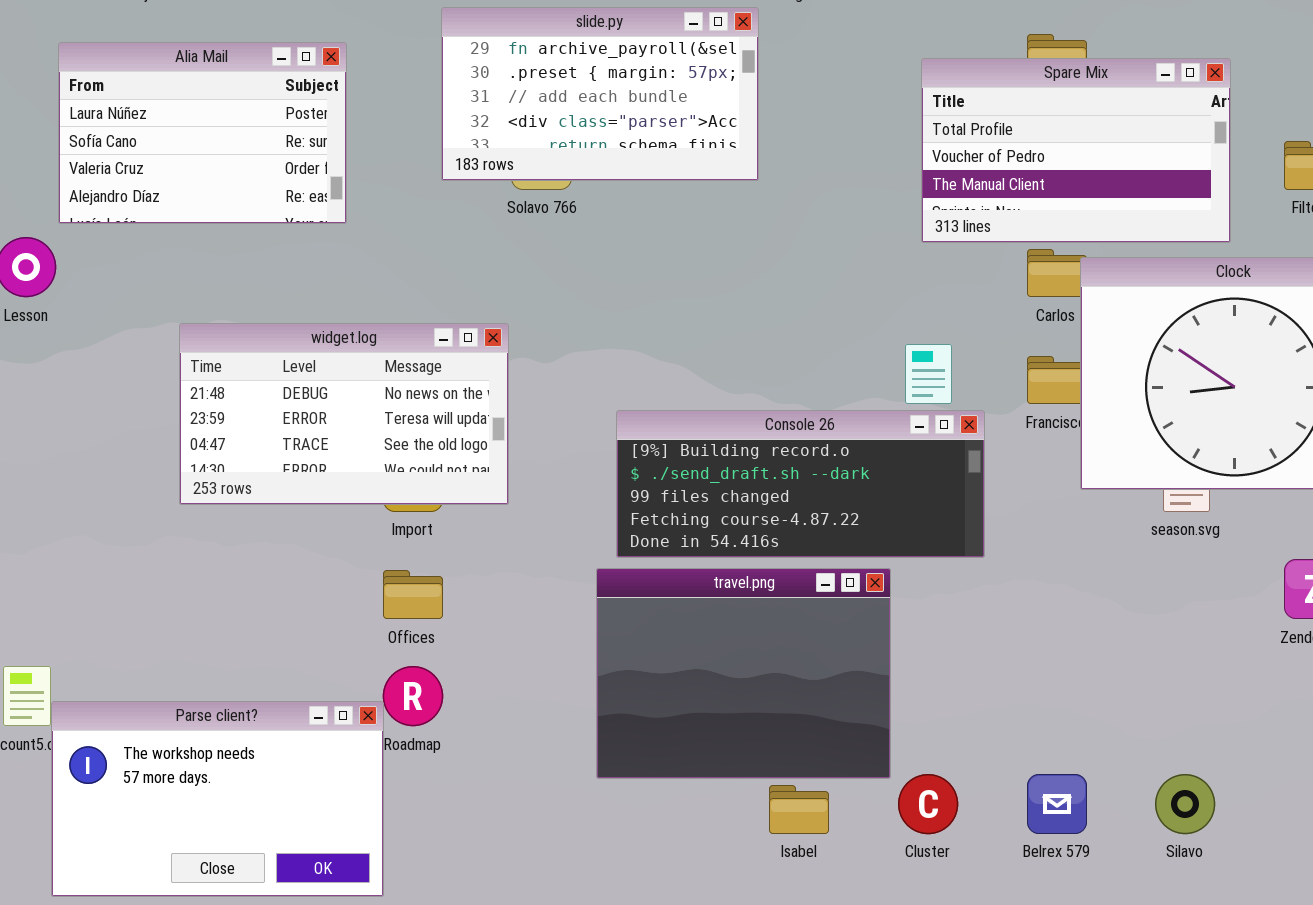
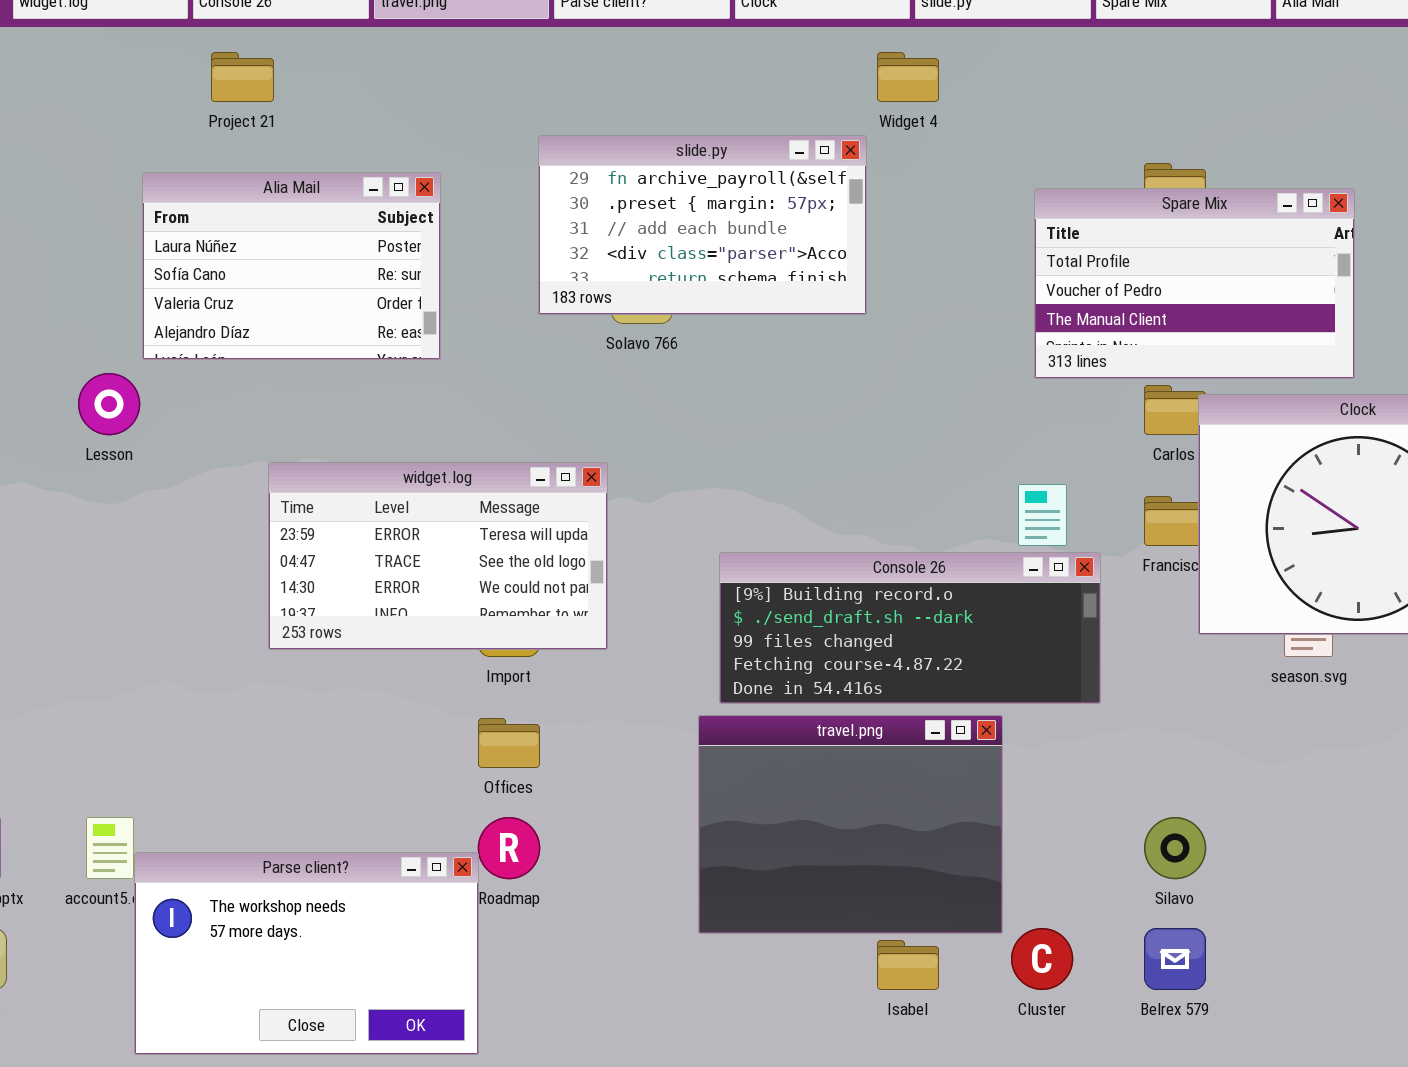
widget.log: [179,323,509,505] -> [268,462,608,650], scrolled down 1 row
Silavo: [1155,774,1215,834] -> [1144,817,1206,879], moved

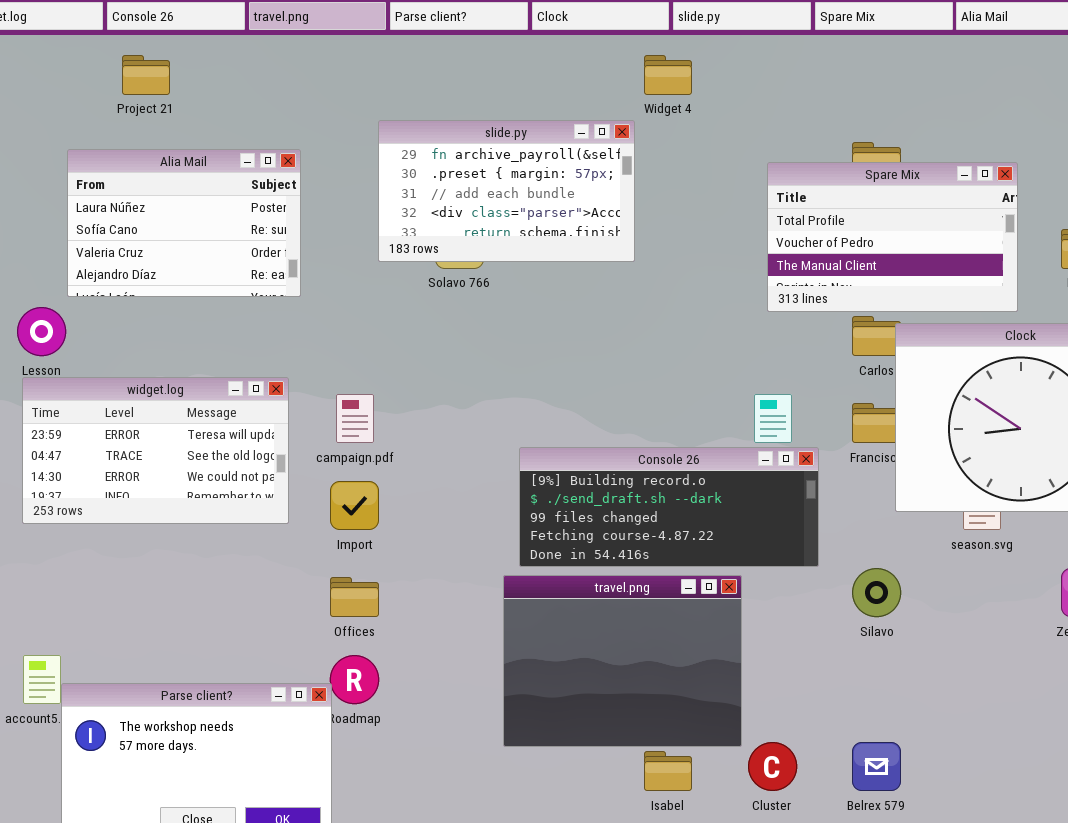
widget.log: [268,462,608,650] -> [22,377,289,524], moved
Silavo: [1144,817,1206,879] -> [852,568,901,617], moved

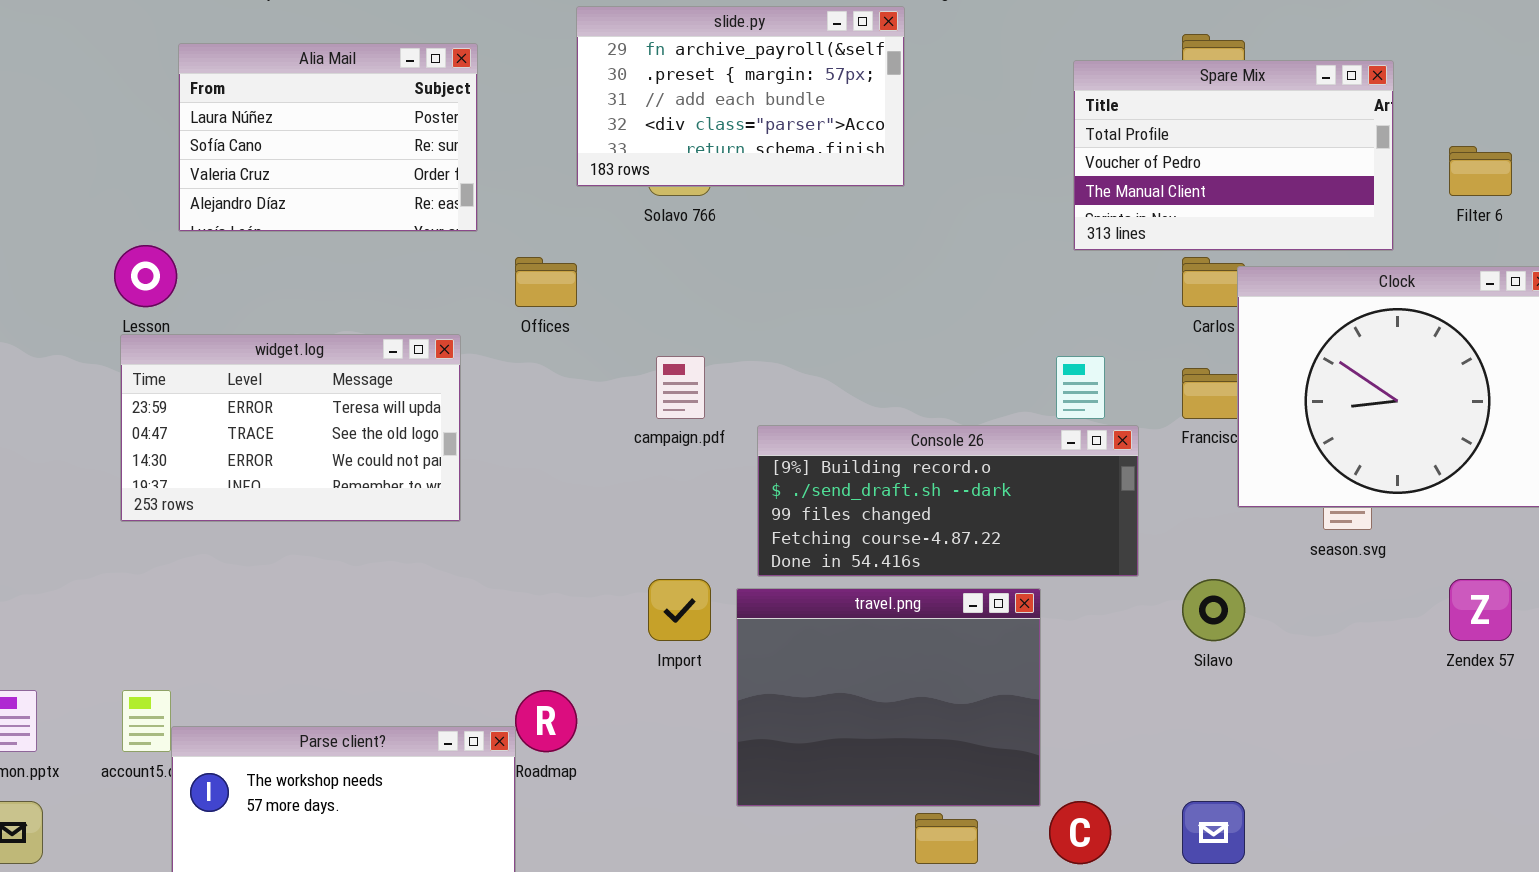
campaign.pdf: [336,394,374,443] -> [656,356,705,419], moved
Import: [330,481,379,530] -> [648,579,711,641], moved
Offices: [330,577,379,617] -> [515,257,577,307], moved

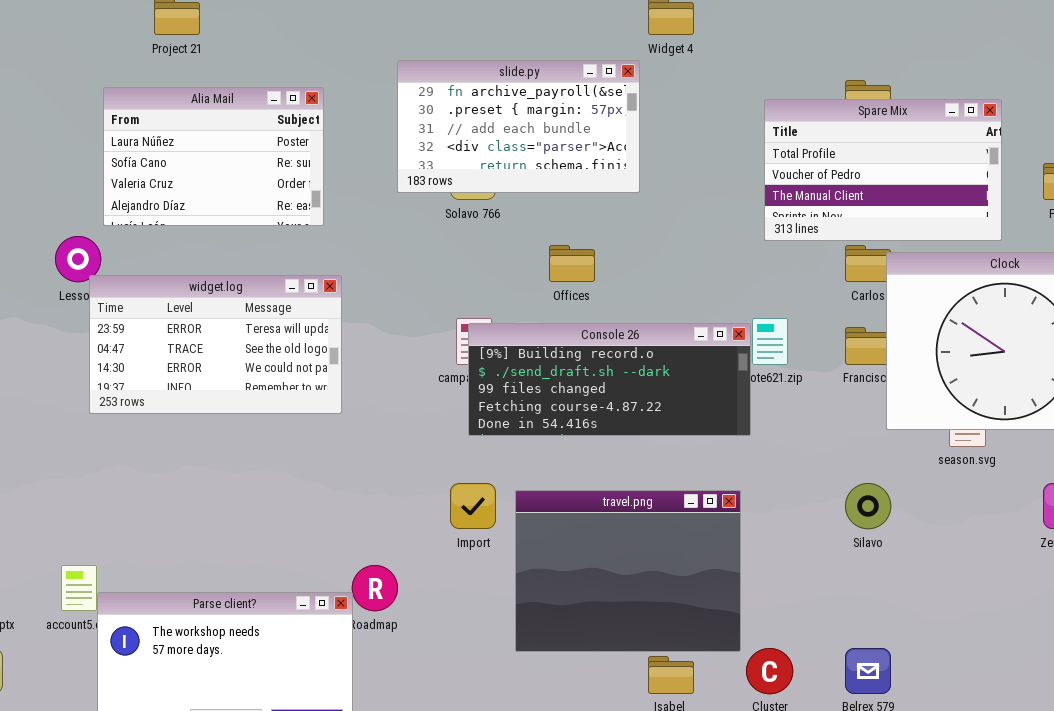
Offices: [515,257,577,307] -> [549,245,595,282], moved
widget.log: [120,334,461,522] -> [89,275,342,414], moved
Console 26: [757,425,1139,577] -> [468,323,751,436], moved

